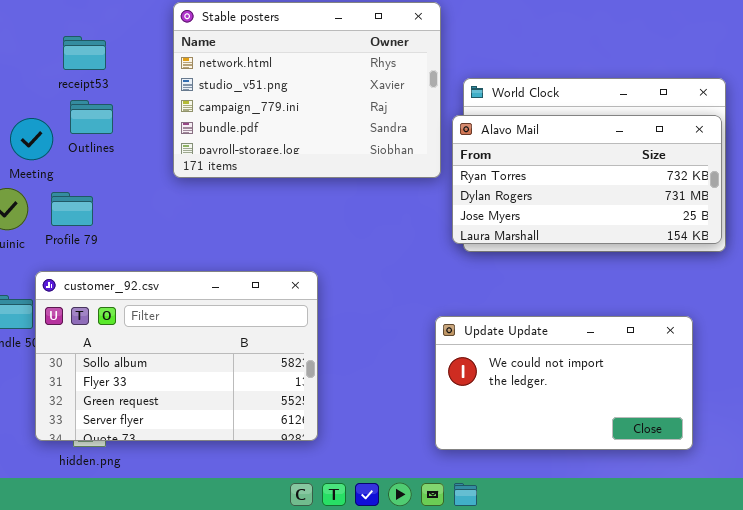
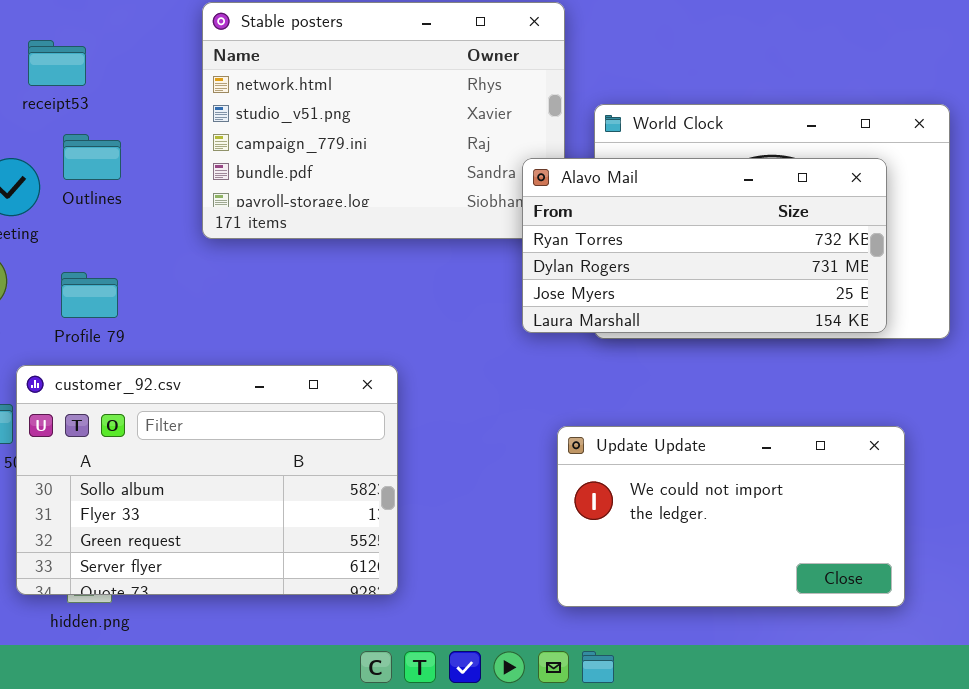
receipt53: [63,36,106,70] -> [28,40,86,86], moved
Alavo Mail: [452,115,722,244] -> [522,158,887,333], moved
Profile 79: [51,192,93,226] -> [61,272,118,318], moved

